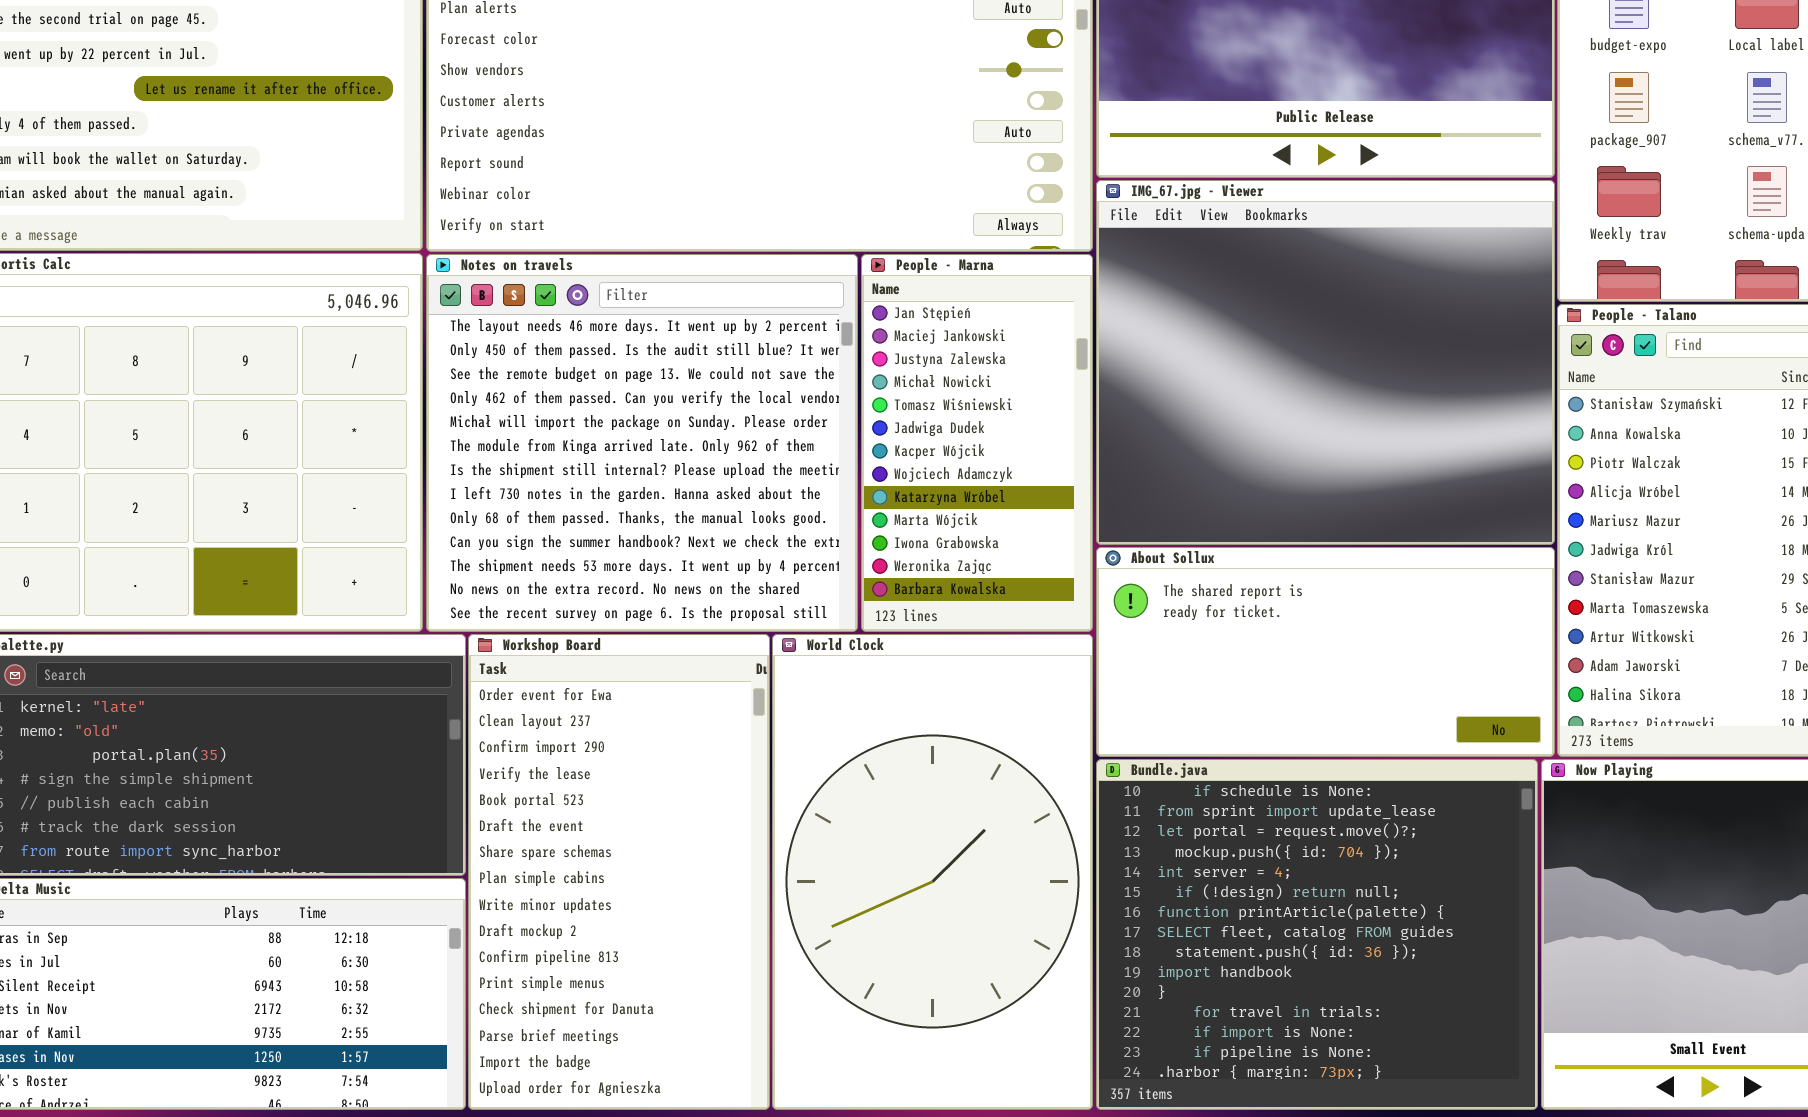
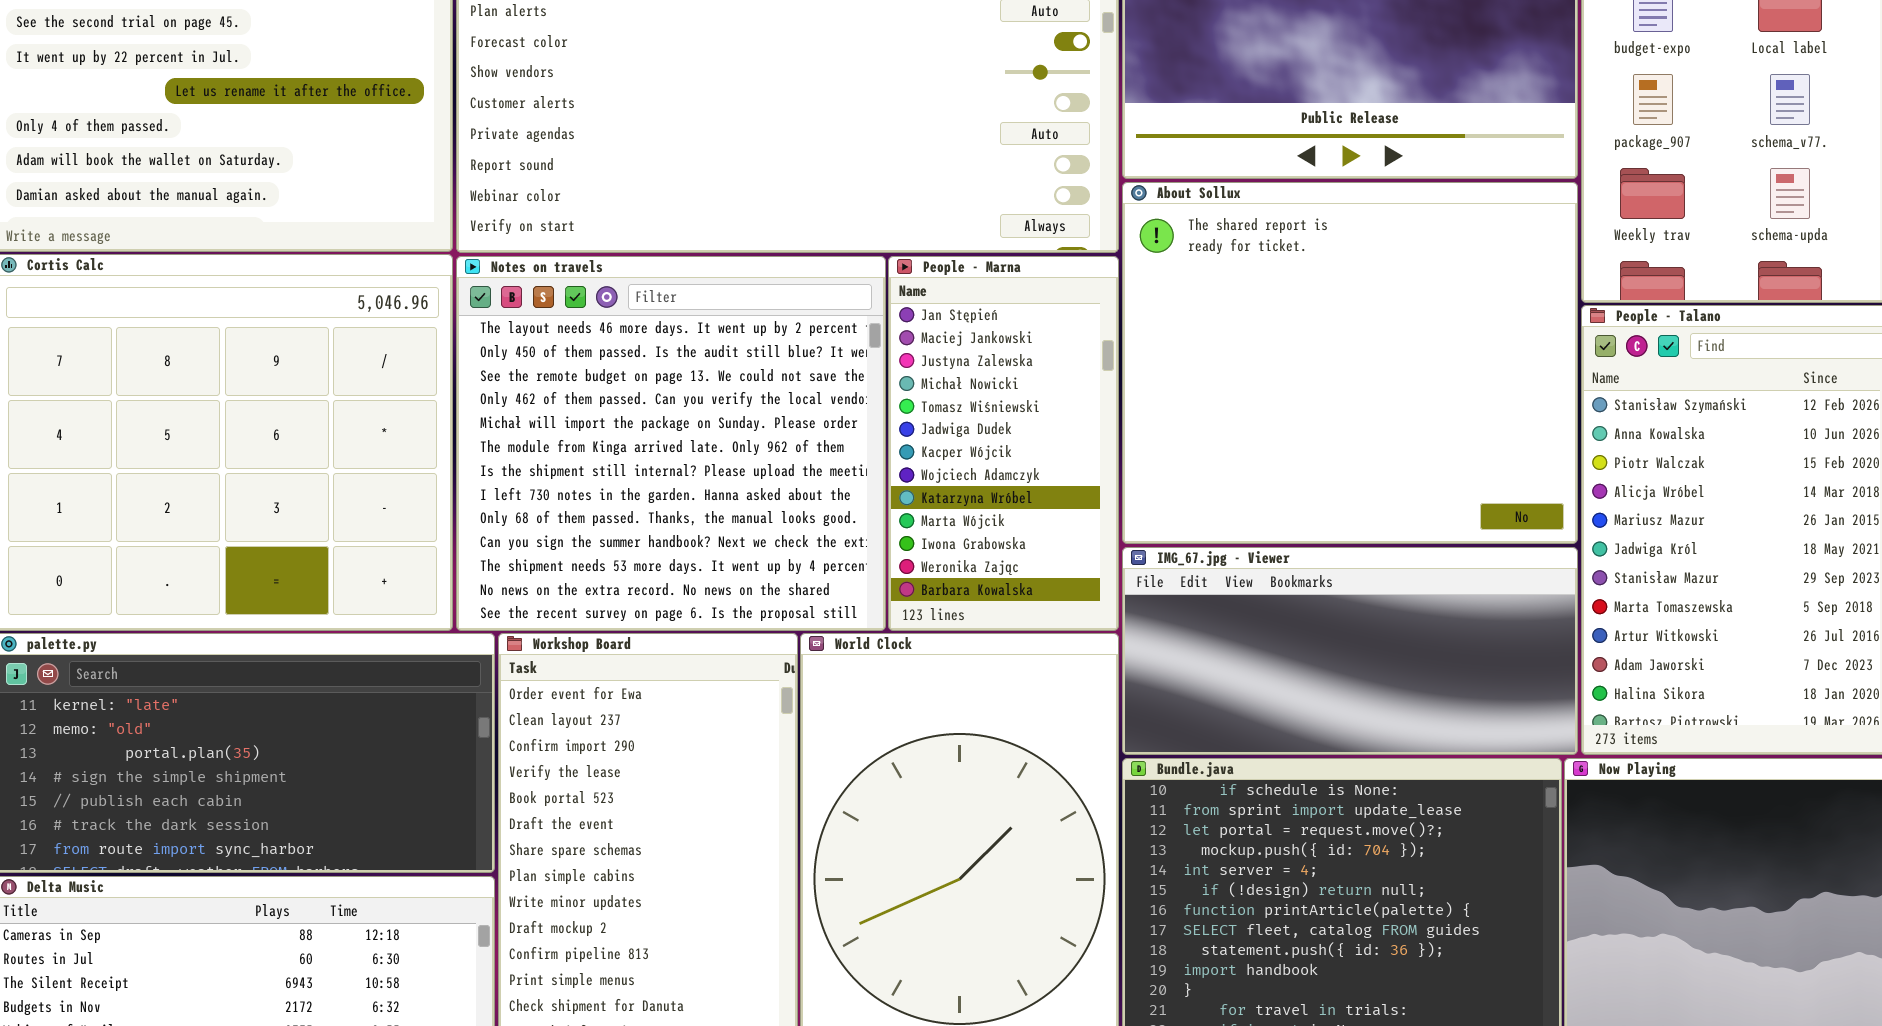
IMG_67.jpg - Viewer: [1096,180,1555,545] -> [1122,547,1578,755], moved, resized
About Sollux: [1096,547,1555,757] -> [1122,182,1578,544], moved, resized

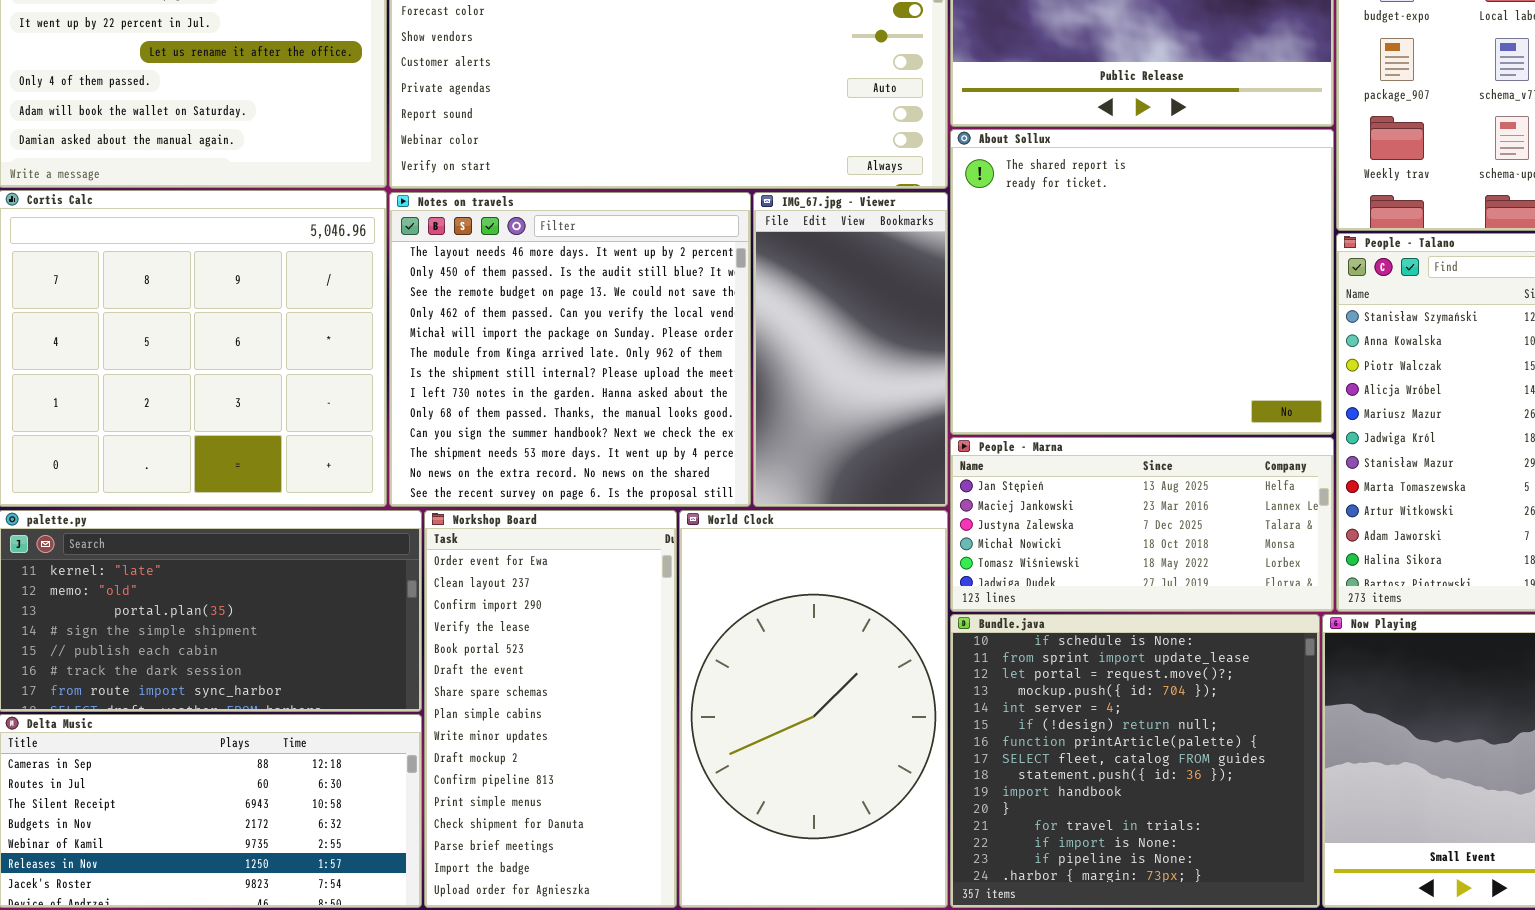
People - Marna: [888,256,1119,631] -> [950,437,1334,612], moved, resized
IMG_67.jpg - Viewer: [1122,547,1578,755] -> [753,192,948,507], moved, resized

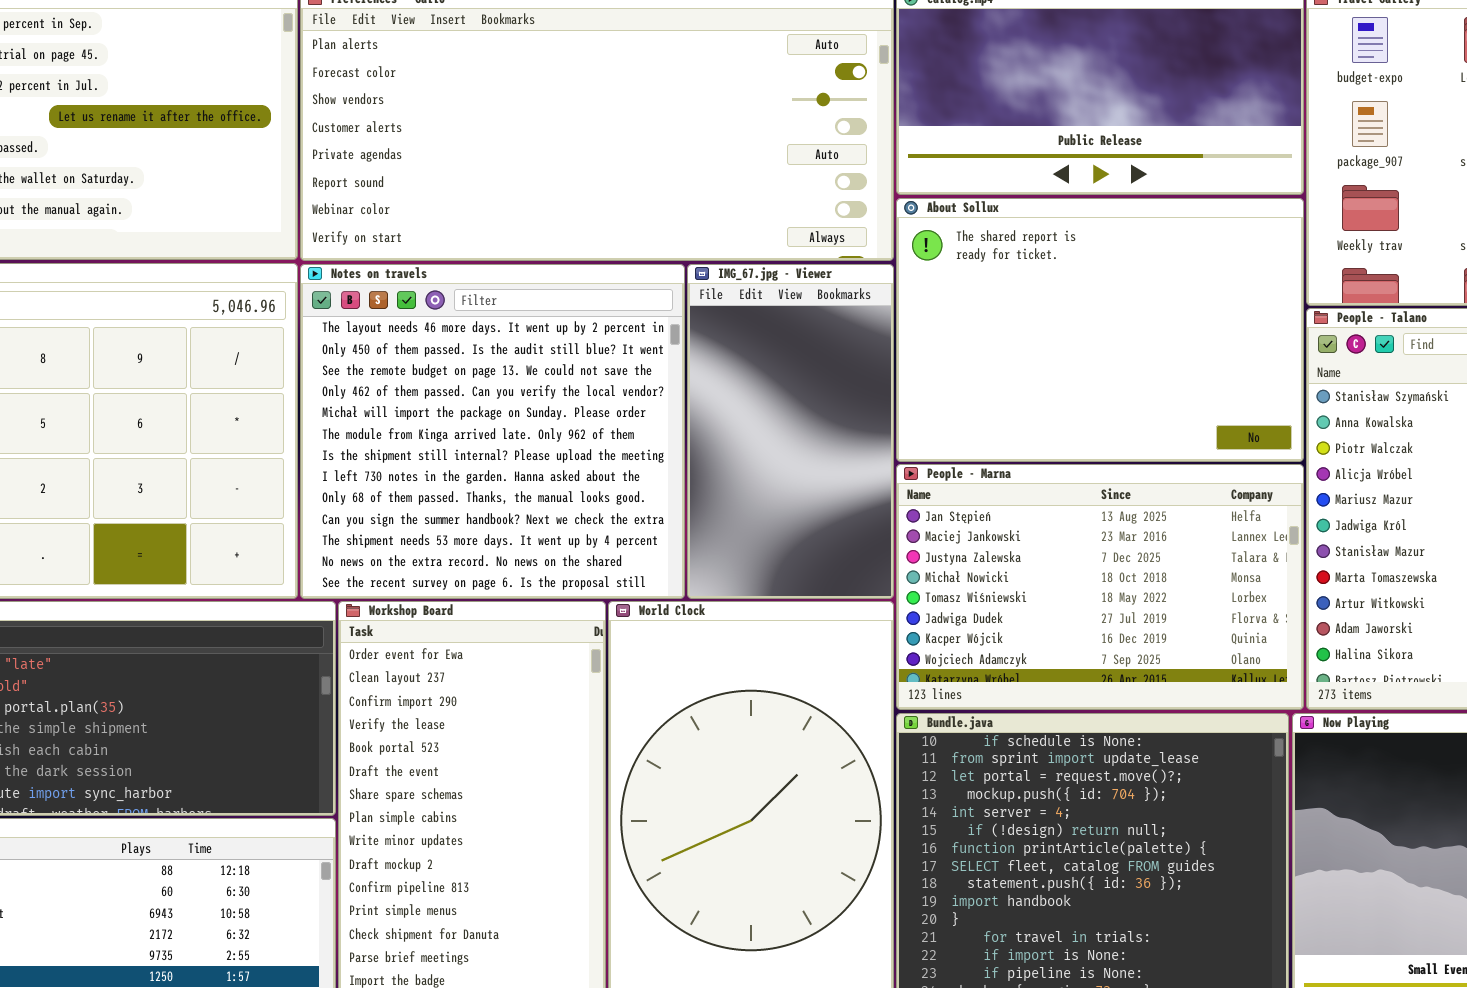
About Sollux: [950,129,1334,435] -> [896,198,1304,462], resized
People - Marna: [950,437,1334,612] -> [896,464,1304,710], resized

